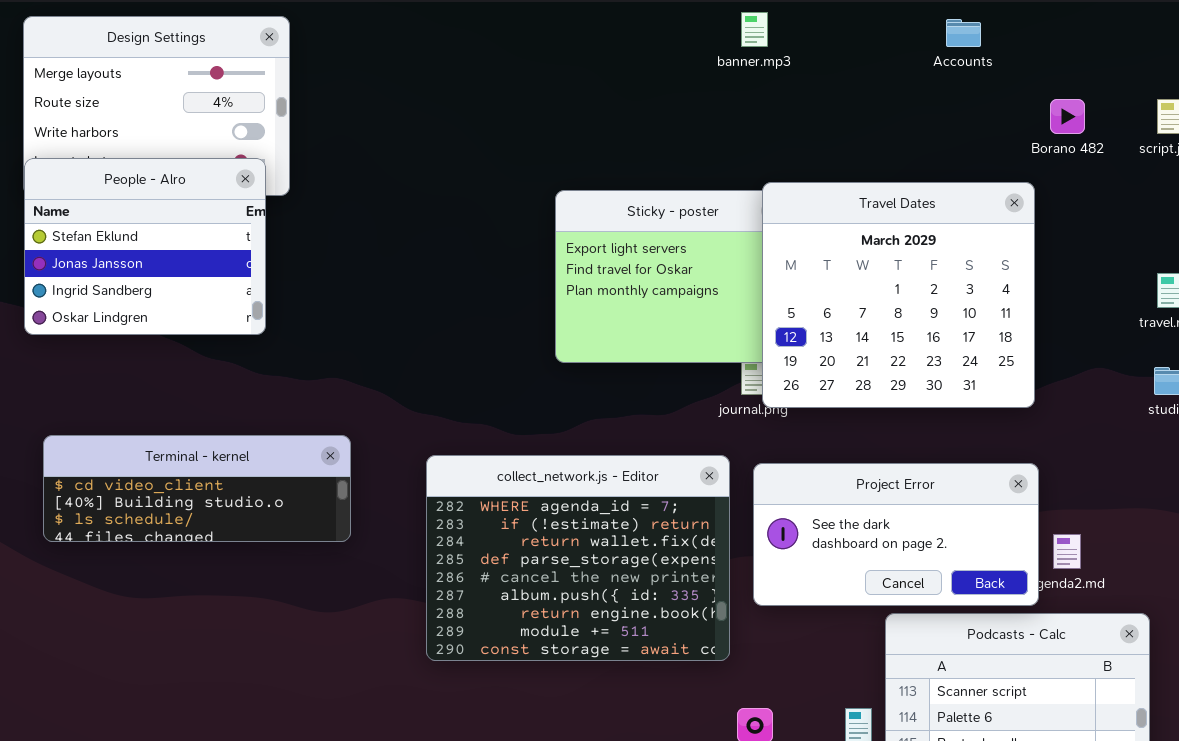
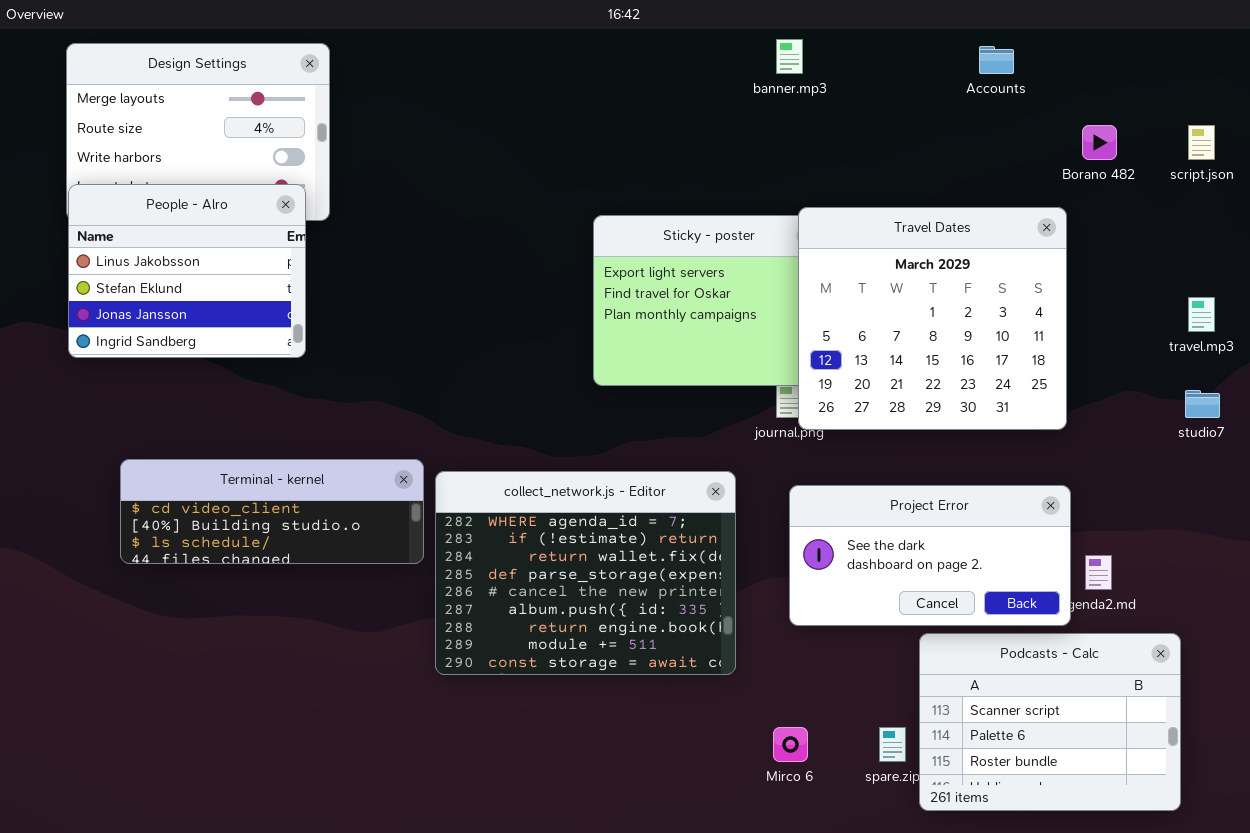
People - Alro: [24,158,266,335] -> [68,184,306,358], scrolled up 1 row
Terminal - kernel: [43,435,351,542] -> [120,459,424,564], moved
collect_network.js - Editor: [426,455,730,661] -> [435,471,736,675], moved

